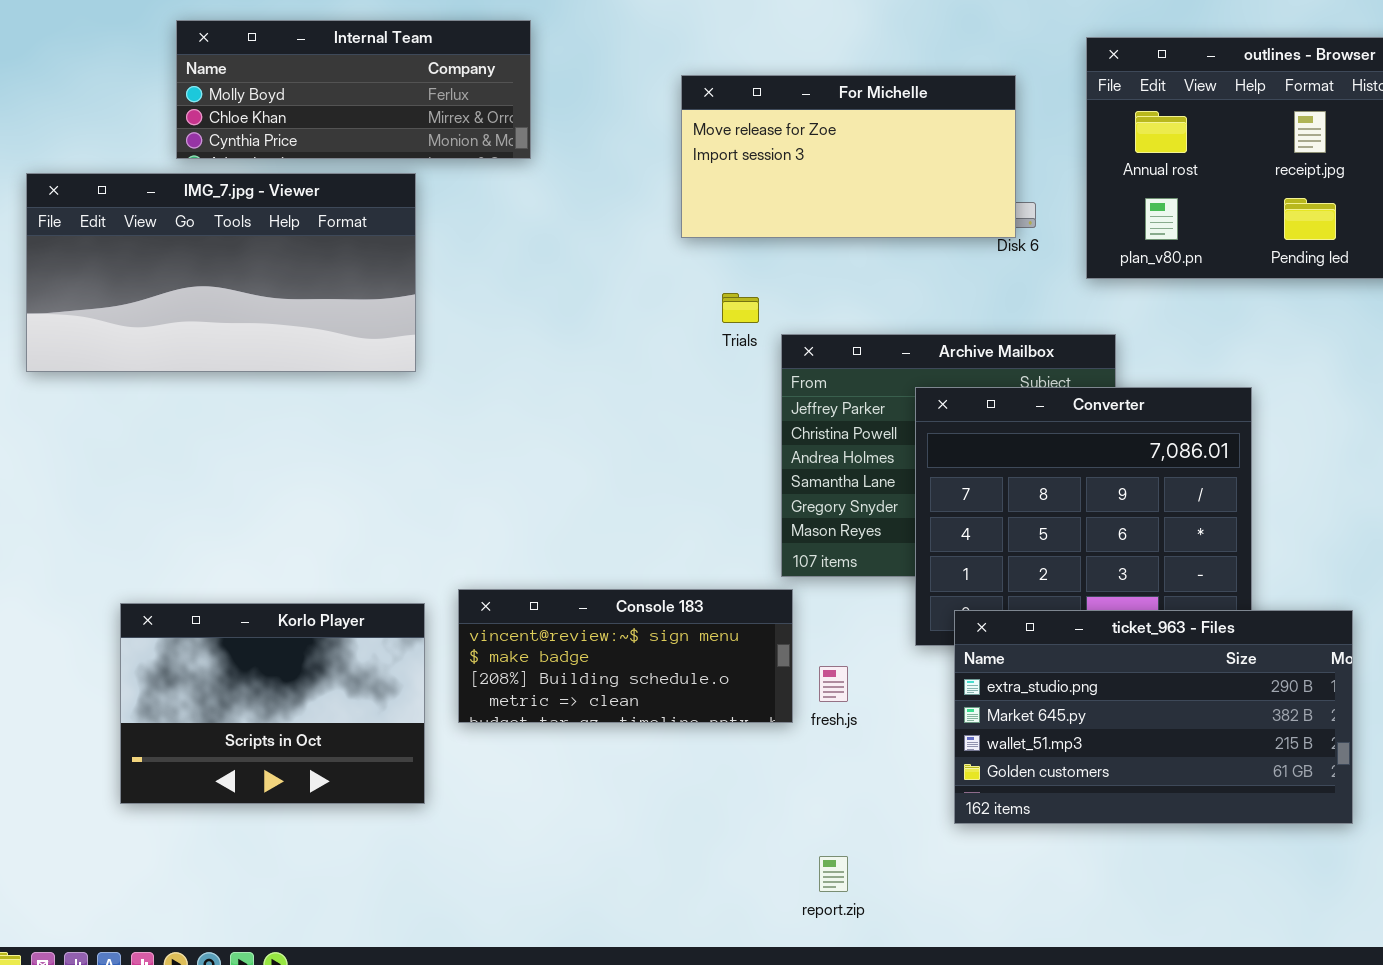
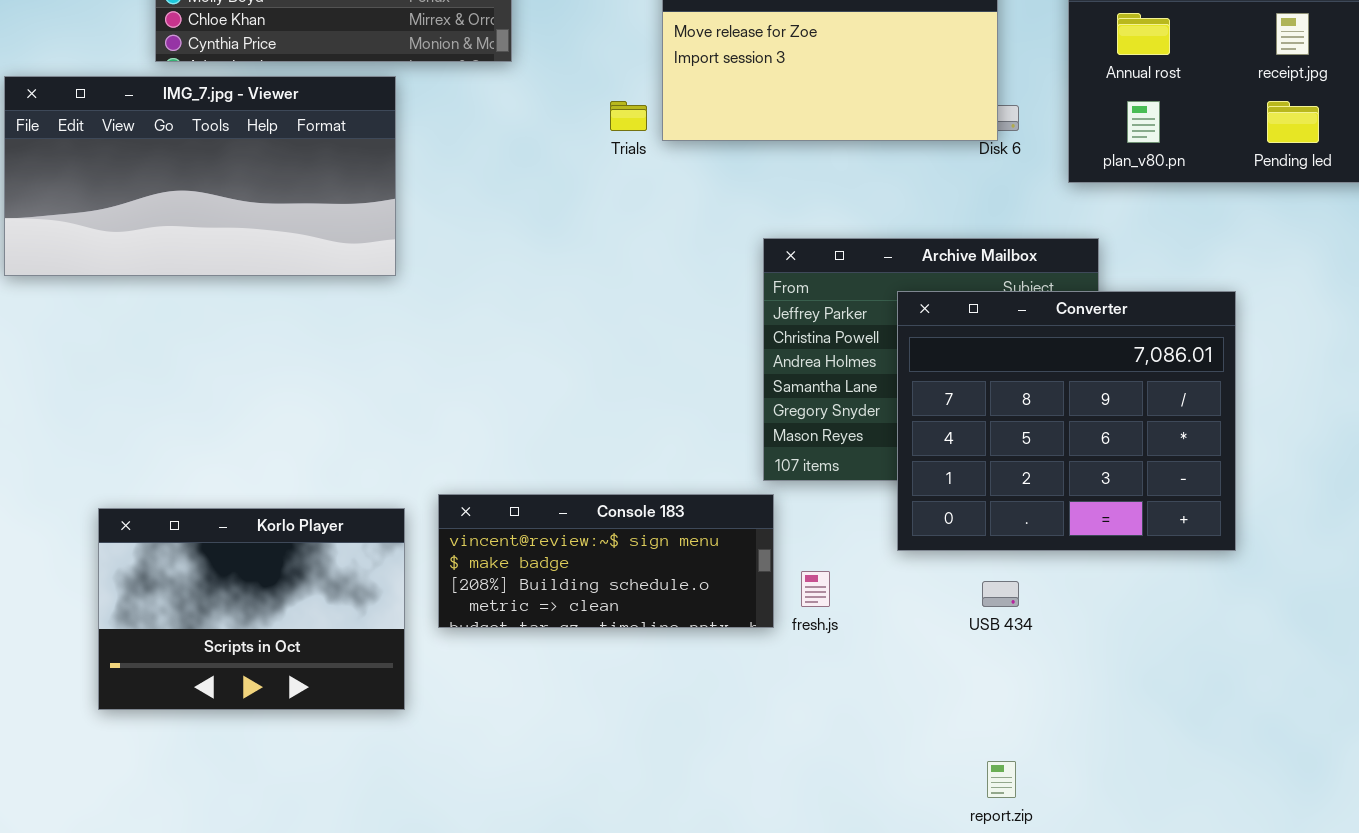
Trials: [722,293,759,323] -> [610,101,647,131], moved
ticket_963 - Files: [954,610,1353,824] -> none, closed
report.zip: [819,856,848,892] -> [987,761,1016,798], moved

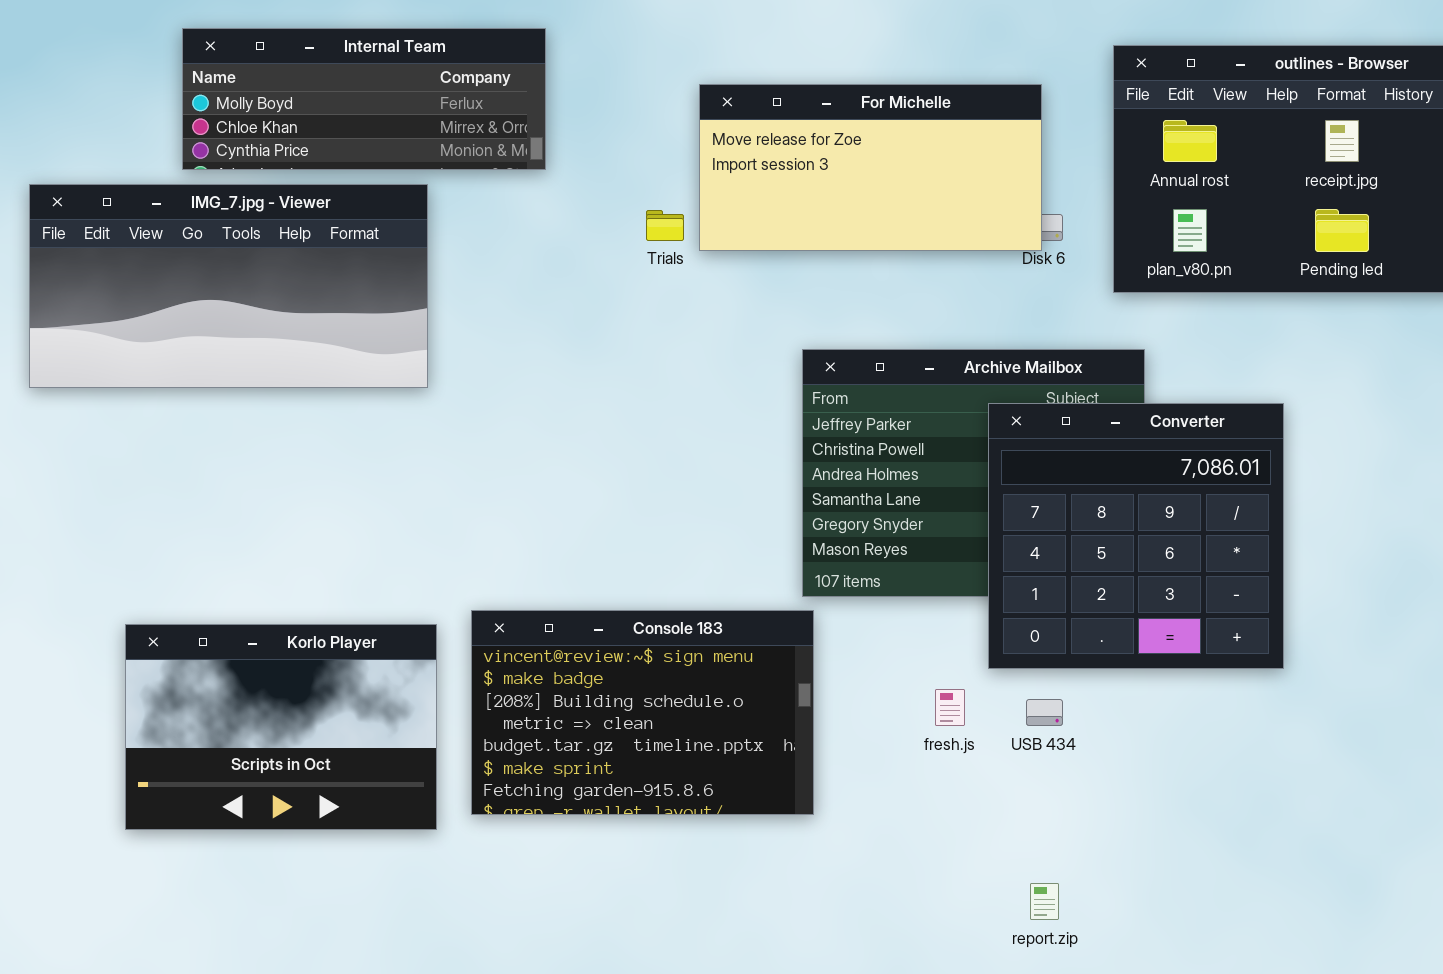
Converter: [897,291,1236,551] -> [988,403,1284,669], resized
Console 183: [438,494,774,628] -> [471,610,814,815], resized
fresh.js: [801,571,830,607] -> [935,689,965,726], moved

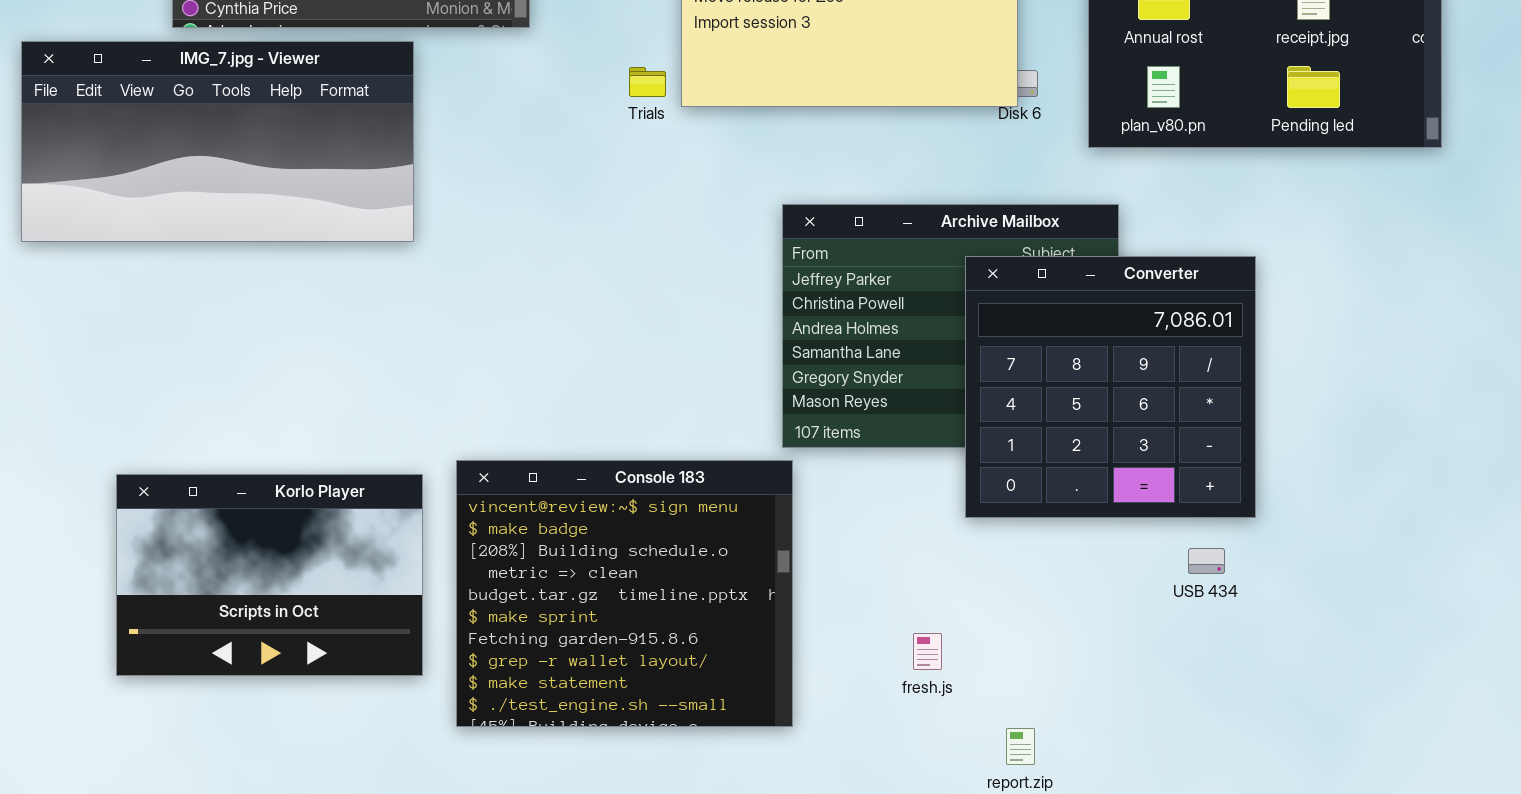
Console 183: [471,610,814,815] -> [456,460,793,727], resized
fresh.js: [935,689,965,726] -> [913,633,942,670], moved
USB 434: [1026,699,1063,726] -> [1188,548,1225,574], moved

